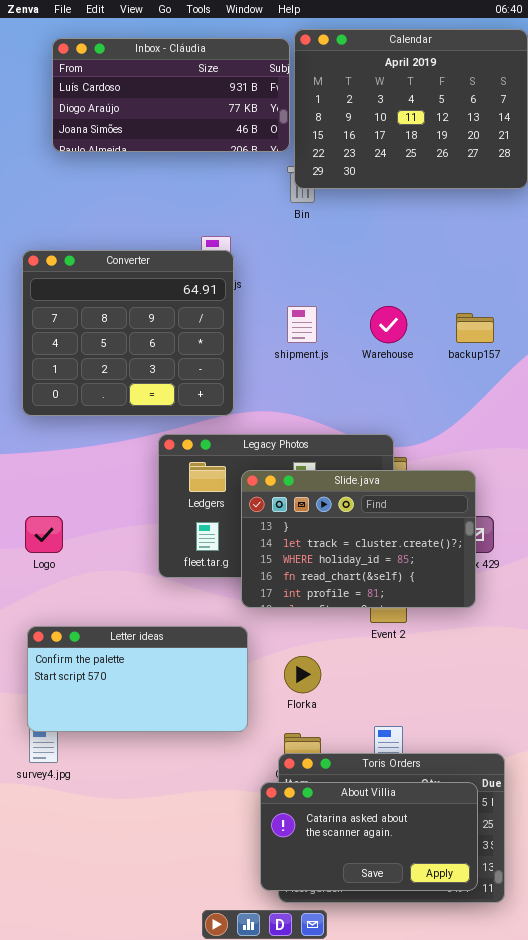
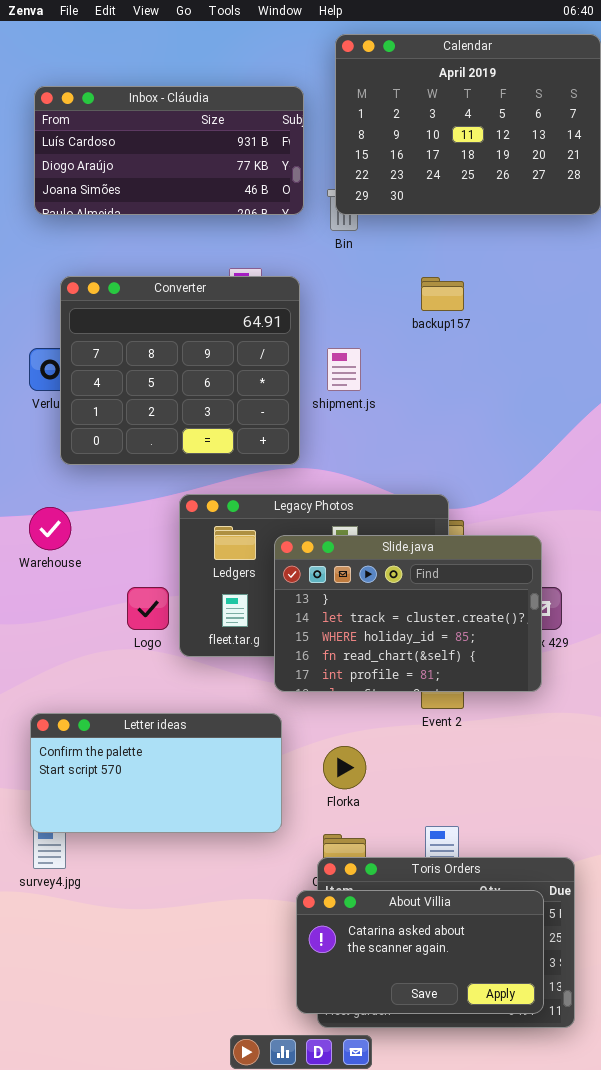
Inbox - Cláudia: [52,38,290,152] -> [34,86,304,215], moved
Converter: [22,250,234,416] -> [60,276,300,465], moved
Warehouse: [370,306,407,343] -> [29,507,71,550], moved
backup157: [456,313,494,343] -> [421,277,464,311], moved
Logo: [25,516,63,553] -> [127,587,169,630], moved

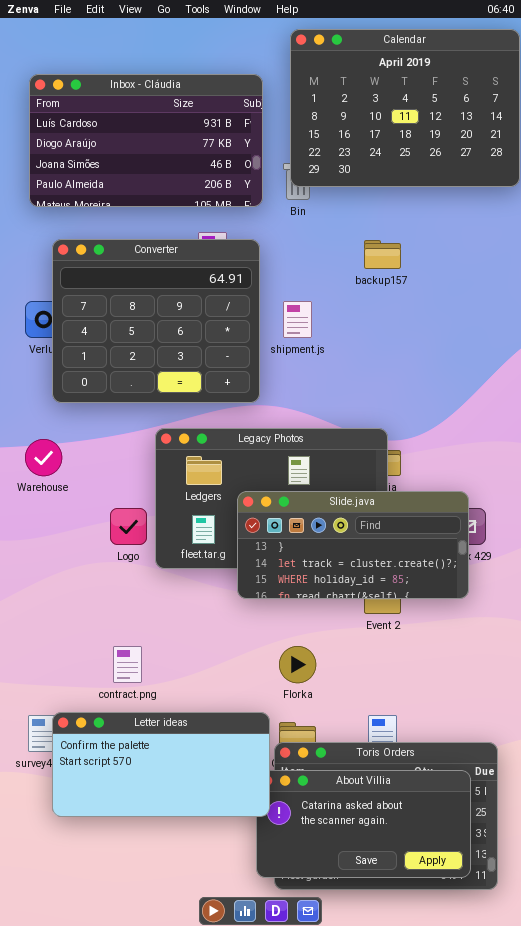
Inbox - Cláudia: [34,86,304,215] -> [29,74,263,207], resized
Slide.java: [274,535,542,692] -> [237,491,469,599], resized
Letter ideas: [30,713,282,833] -> [52,712,270,817], moved

